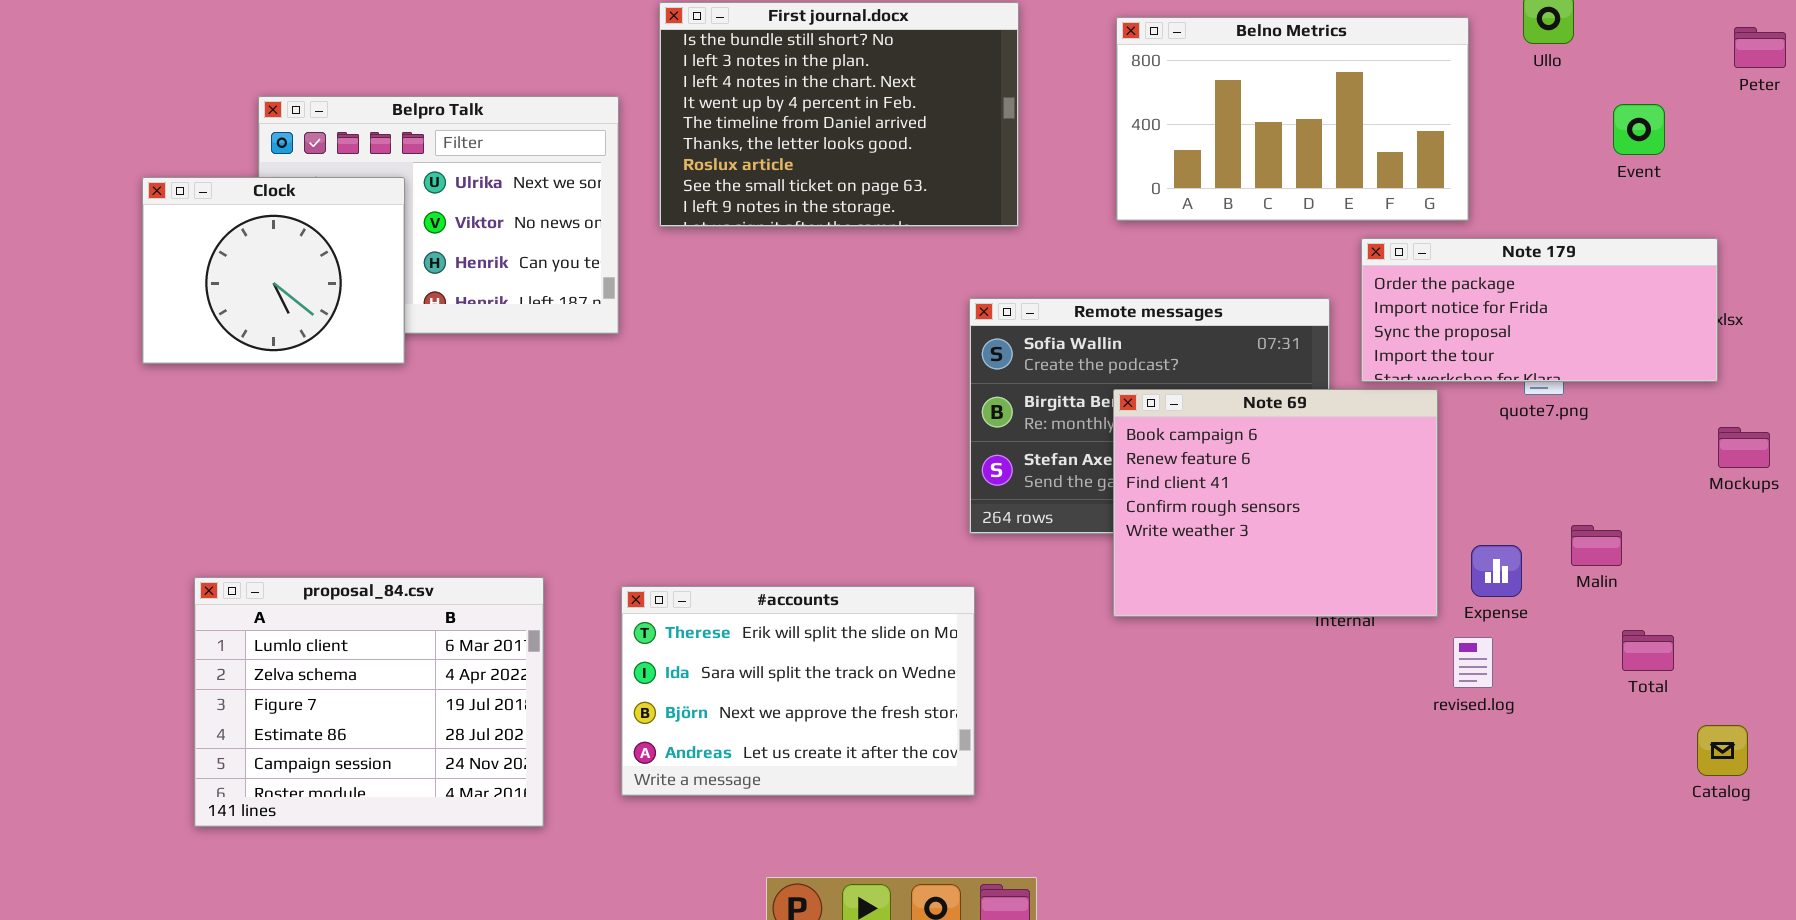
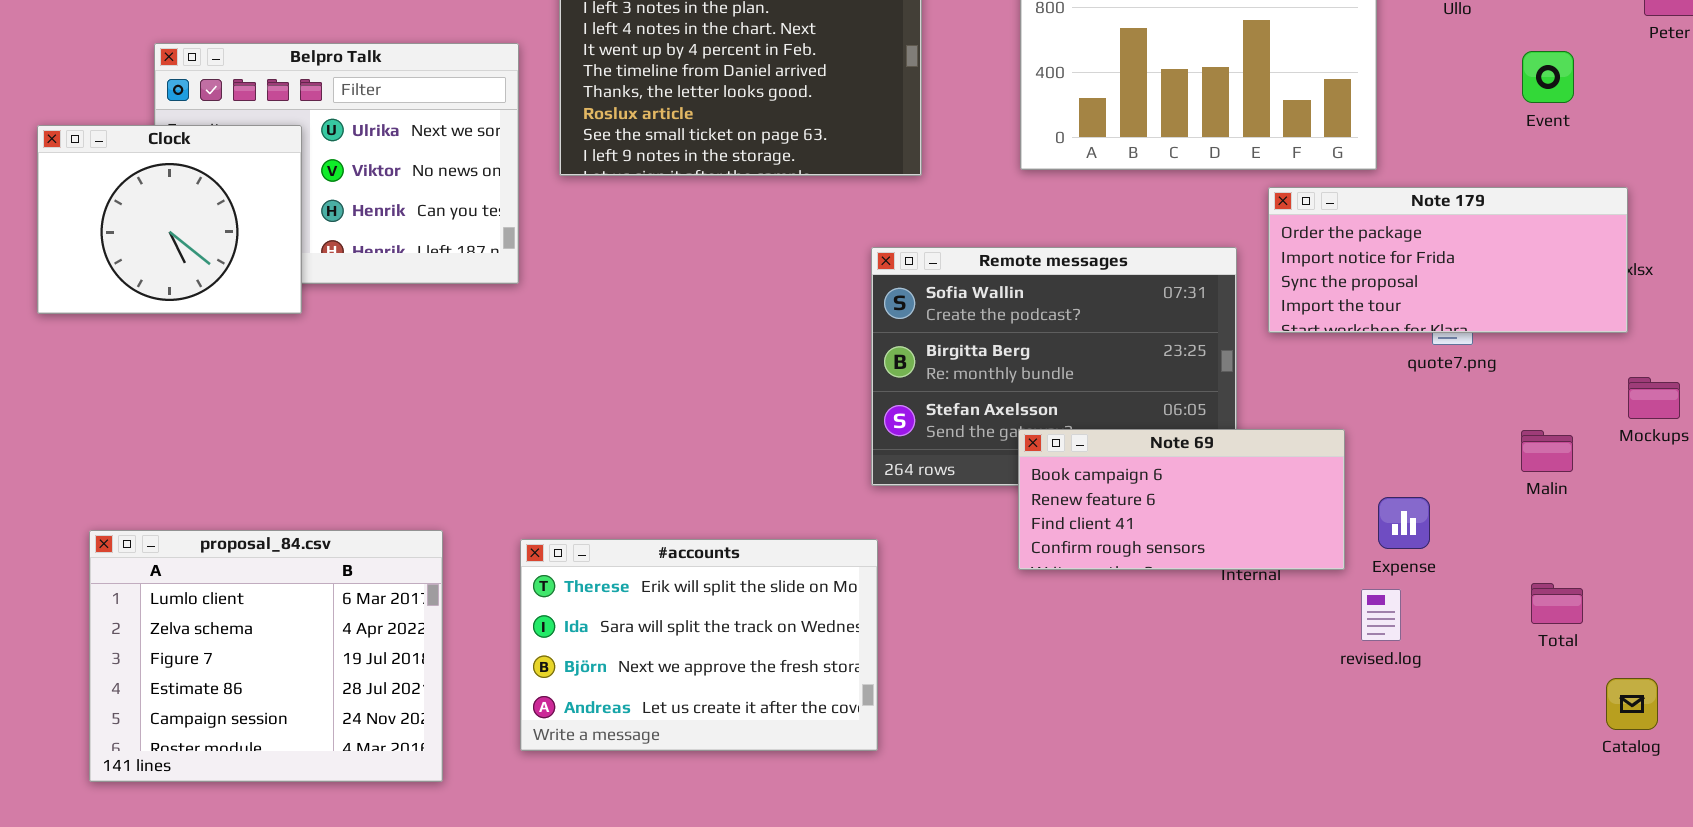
Note 69: [1113,389,1438,617] -> [1018,429,1345,570], resized
Malin: [1571,525,1622,566] -> [1521,430,1573,472], moved

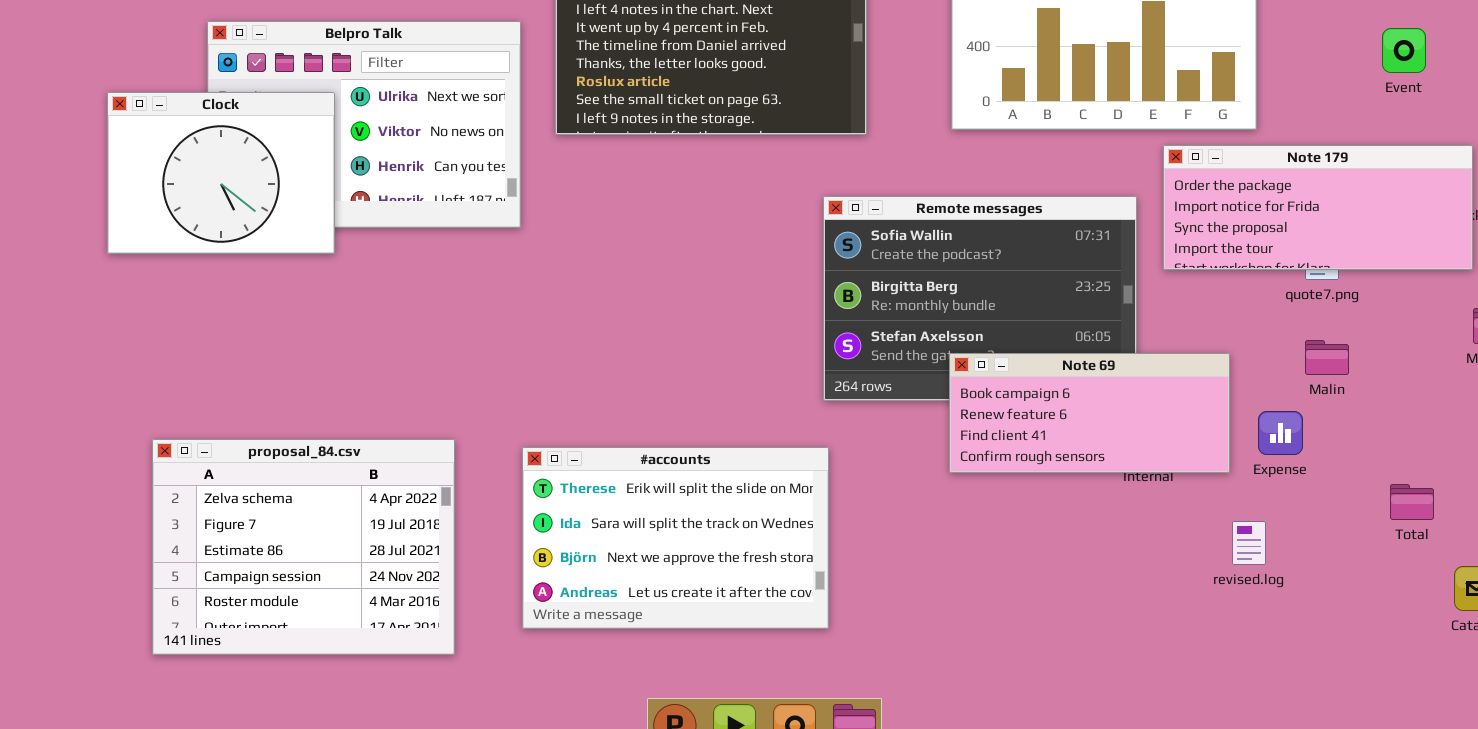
Malin: [1521,430,1573,472] -> [1305,340,1349,375], moved
proposal_84.csv: [89,530,443,782] -> [152,439,455,655], scrolled down 1 row
revised.log: [1361,589,1401,641] -> [1232,521,1266,565], moved

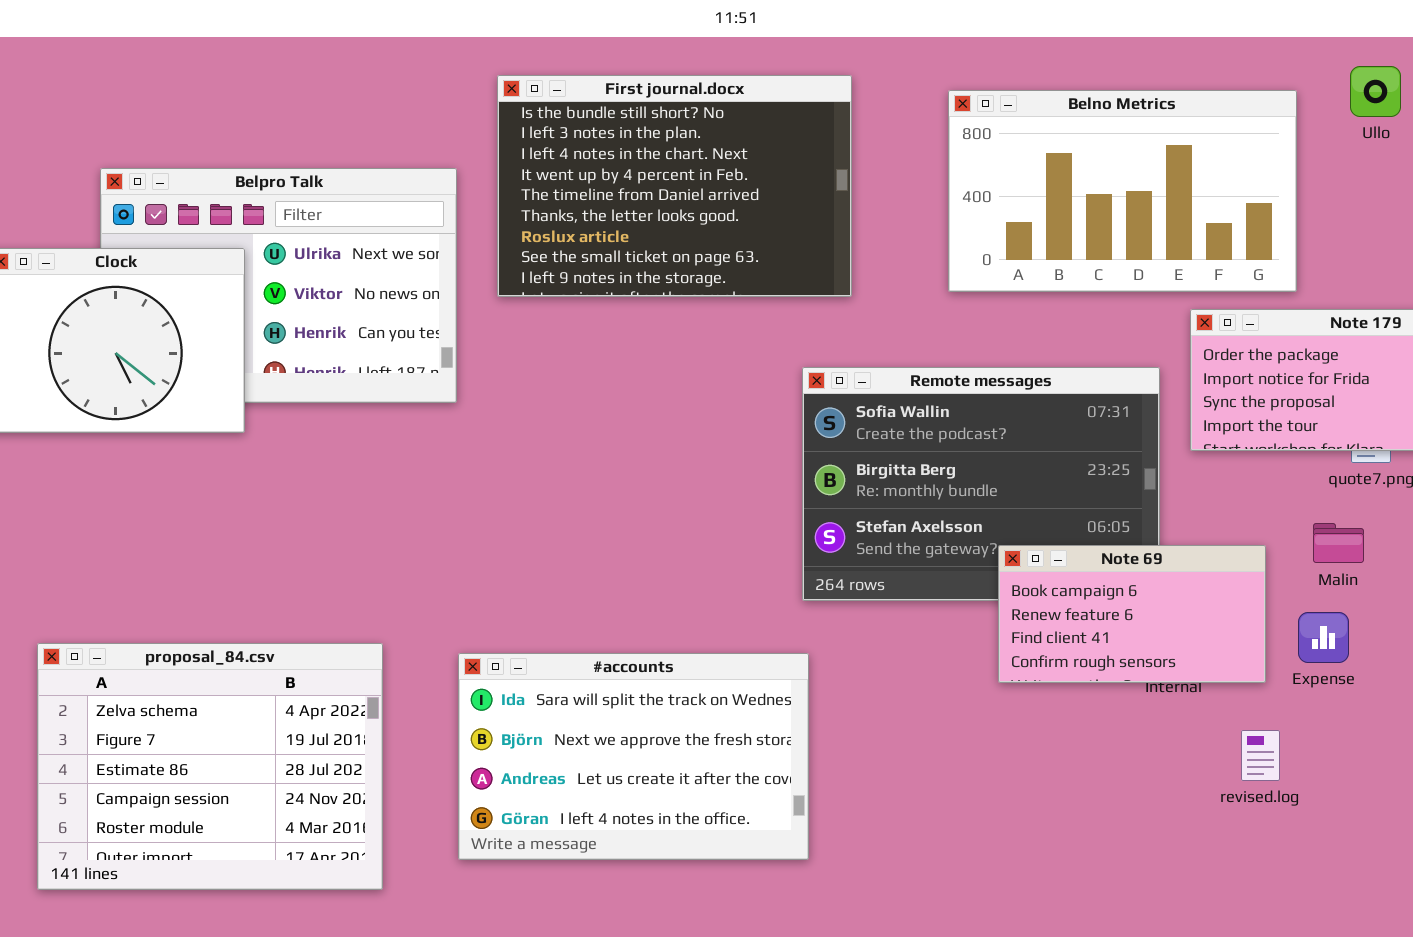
Malin: [1305,340,1349,375] -> [1313,523,1364,563], moved
Note 69: [949,353,1230,473] -> [998,545,1266,683], resized
#accounts: [522,447,829,629] -> [458,653,809,860], scrolled down 1 row
revised.log: [1232,521,1266,565] -> [1241,730,1280,781], moved

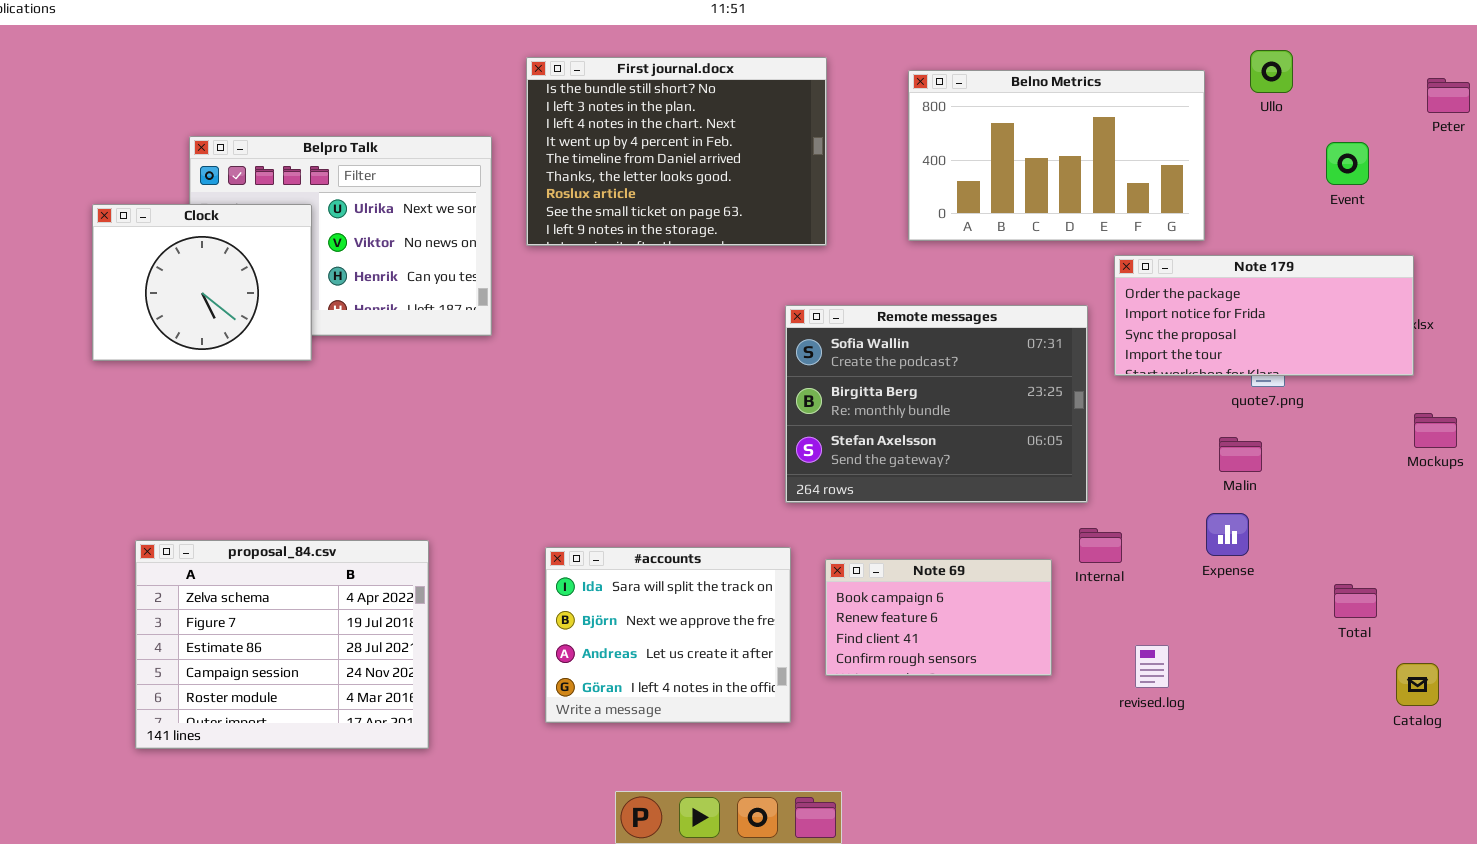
Note 69: [998,545,1266,683] -> [825,559,1052,676], moved
#accounts: [458,653,809,860] -> [545,547,791,723], resized
revised.log: [1241,730,1280,781] -> [1135,645,1169,688], moved

